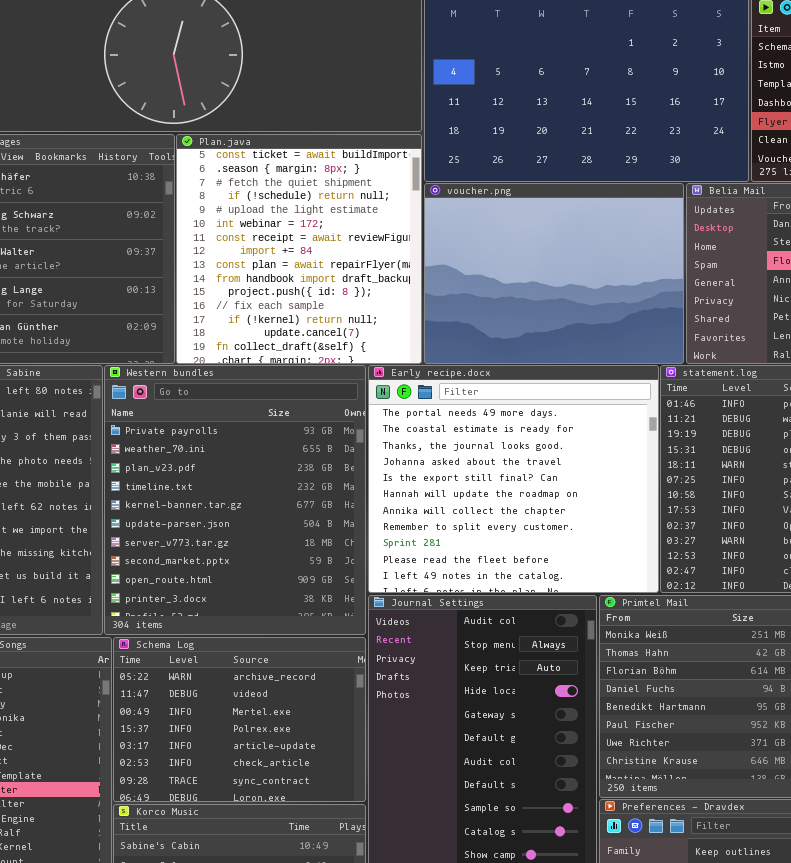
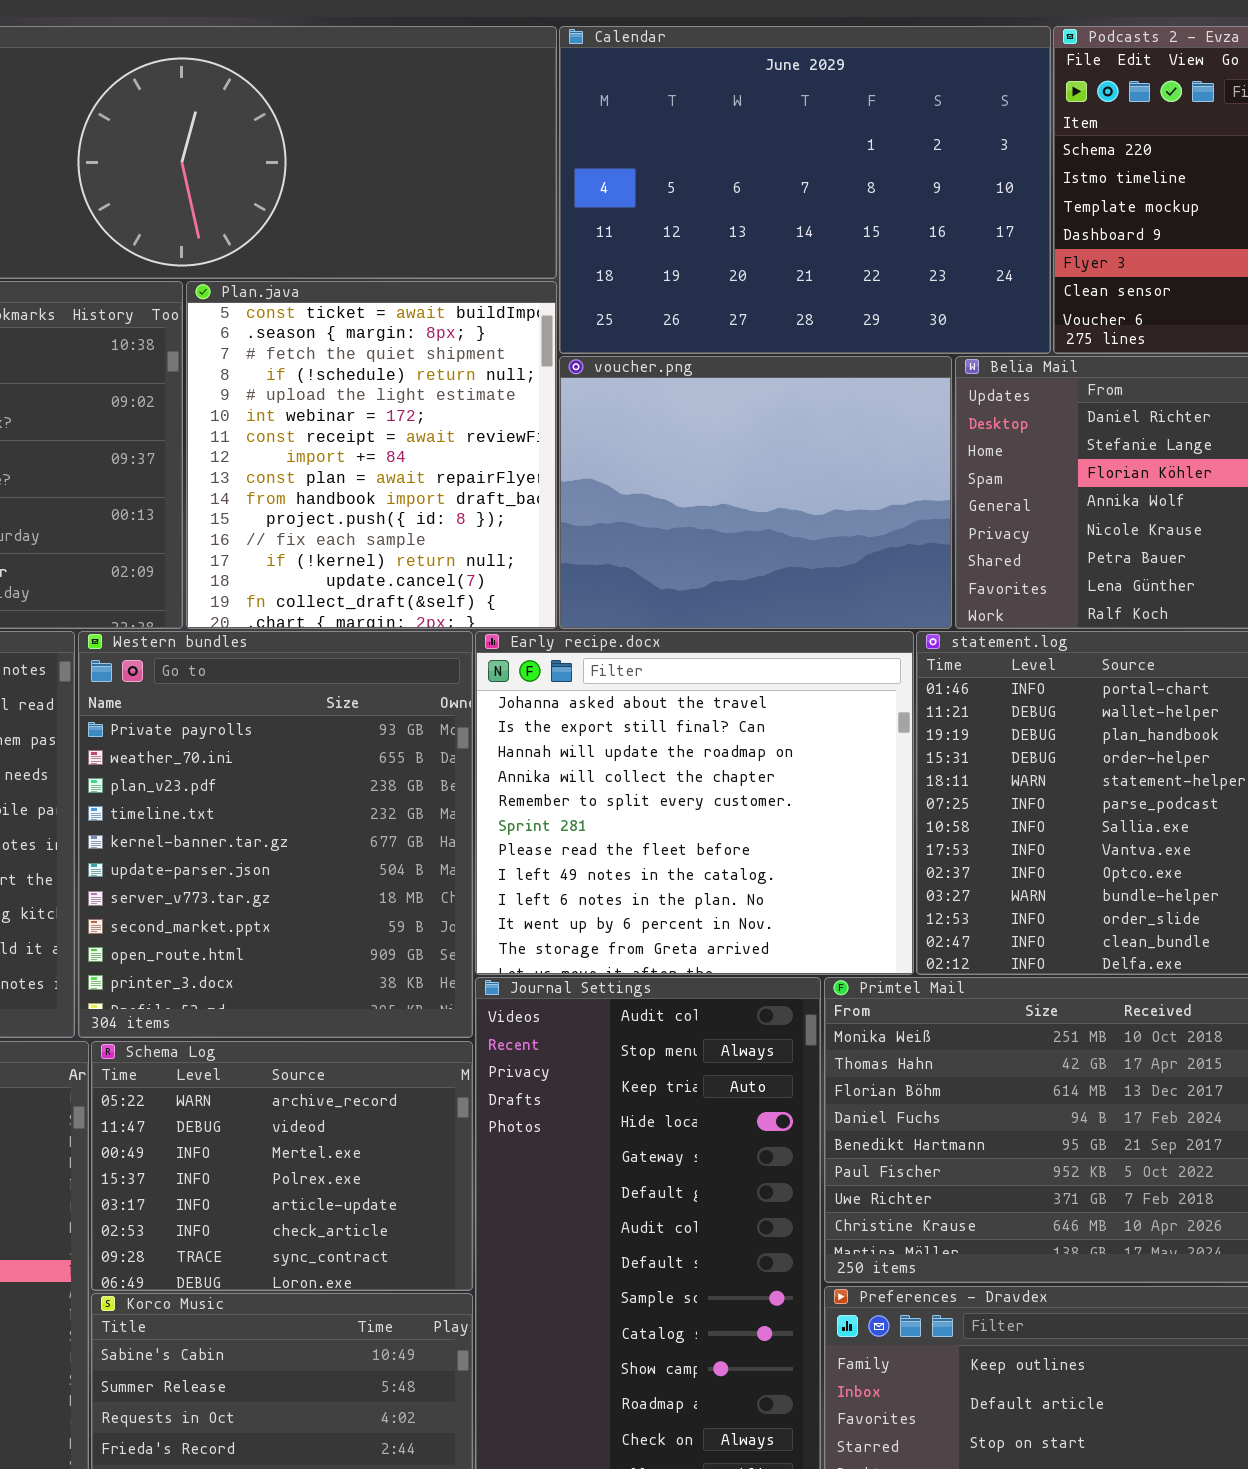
Early recipe.docx: [368,365,659,593] -> [475,631,914,975], scrolled down 3 rows

